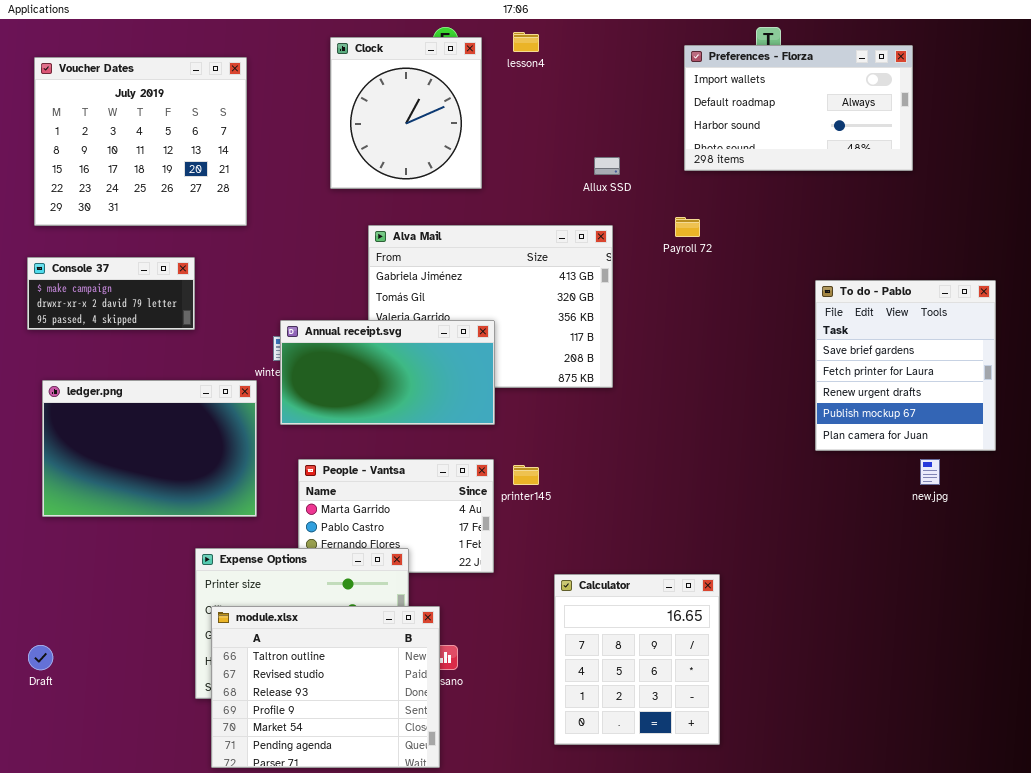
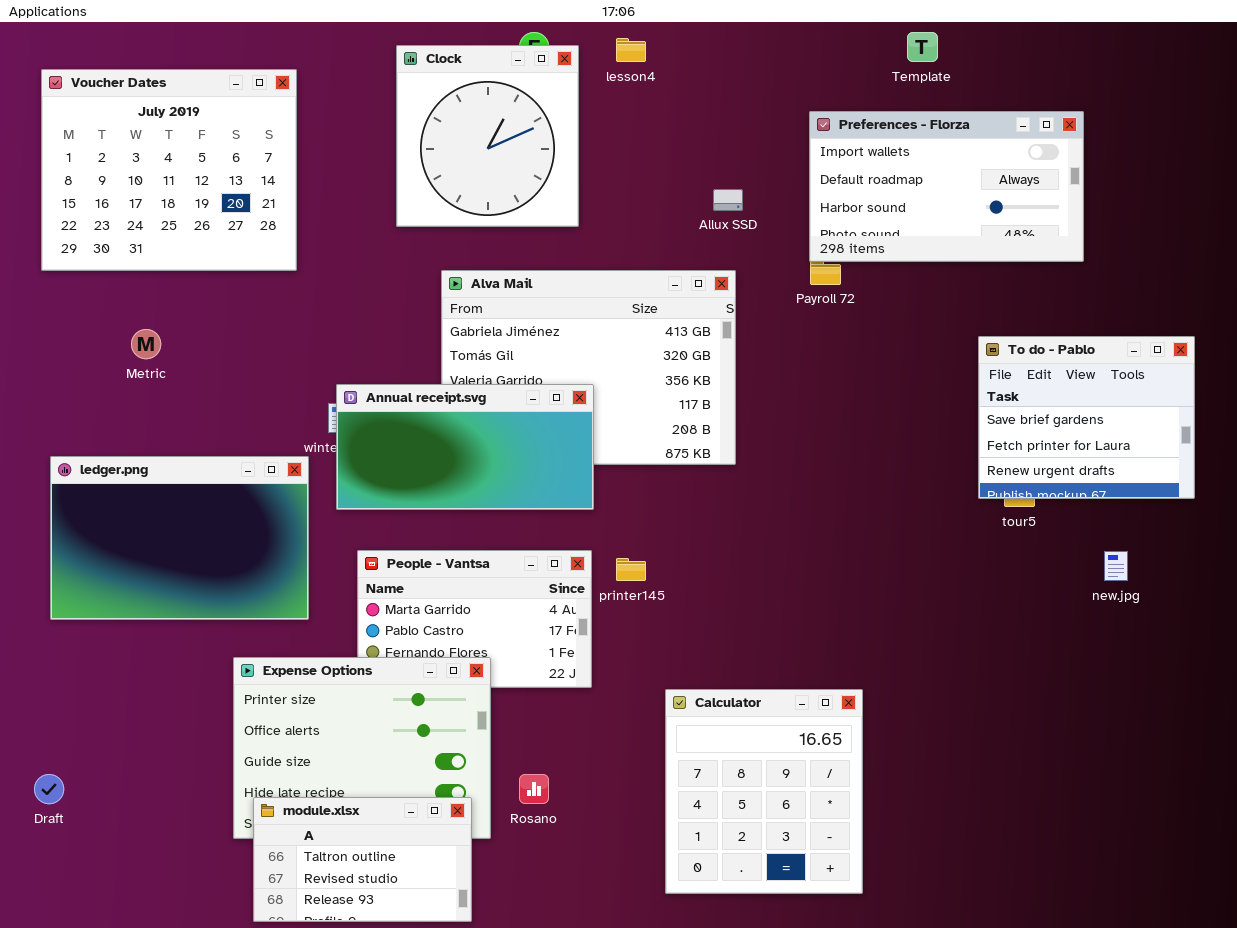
Preferences - Florza: [684,45,913,171] -> [809,111,1084,262], moved
Console 37: [27,257,195,330] -> none, closed
To do - Pablo: [815,280,996,451] -> [978,336,1195,499], resized
module.xlsx: [211,606,440,768] -> [253,797,472,922], resized

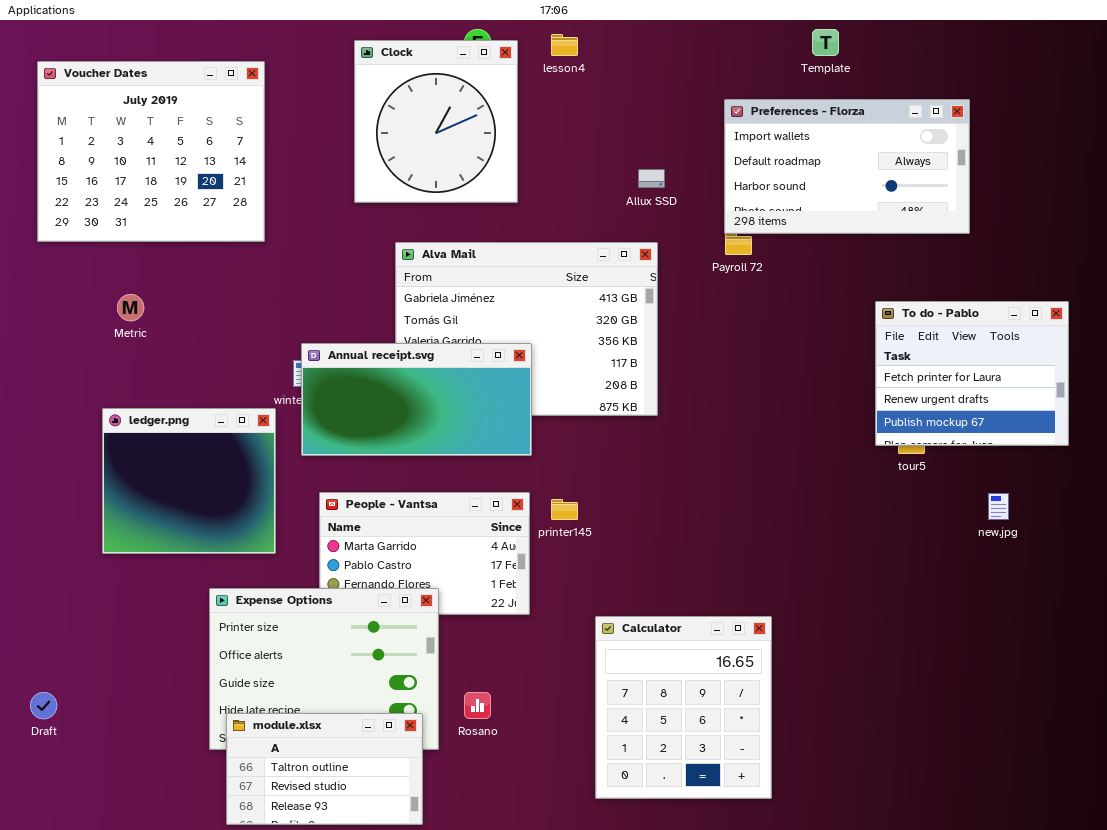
To do - Pablo: [978,336,1195,499] -> [875,301,1069,446], scrolled down 1 row
ledger.png: [50,456,309,620] -> [102,408,276,554], resized

